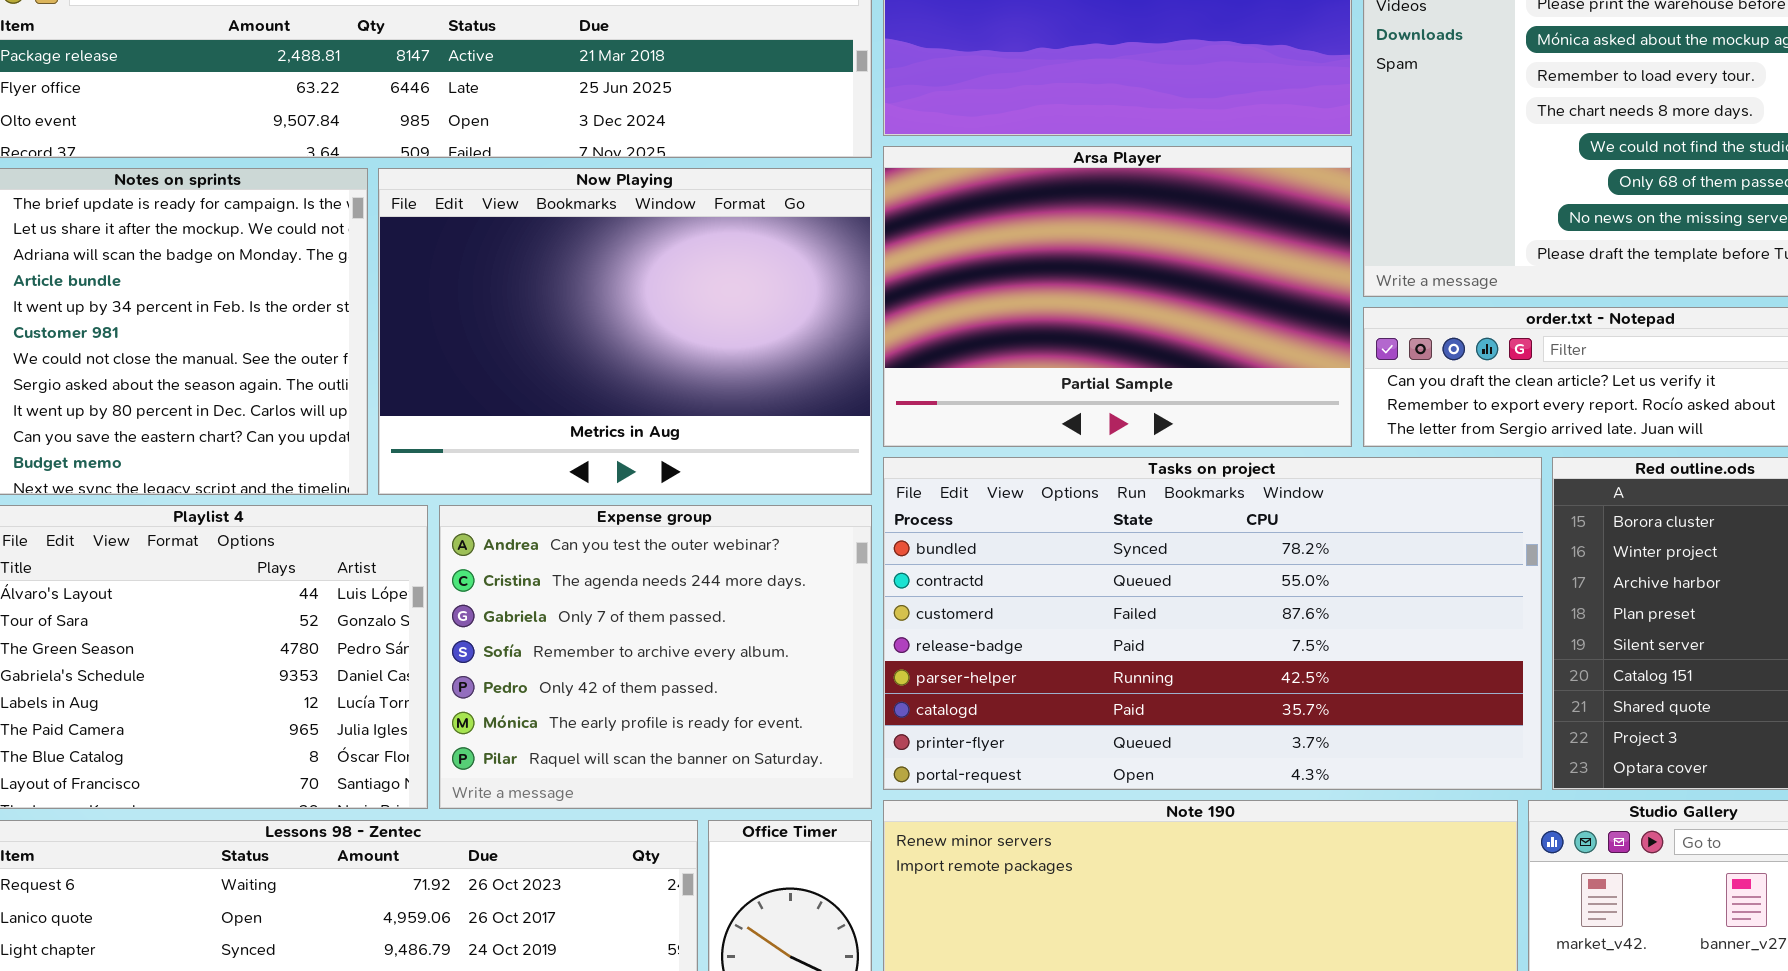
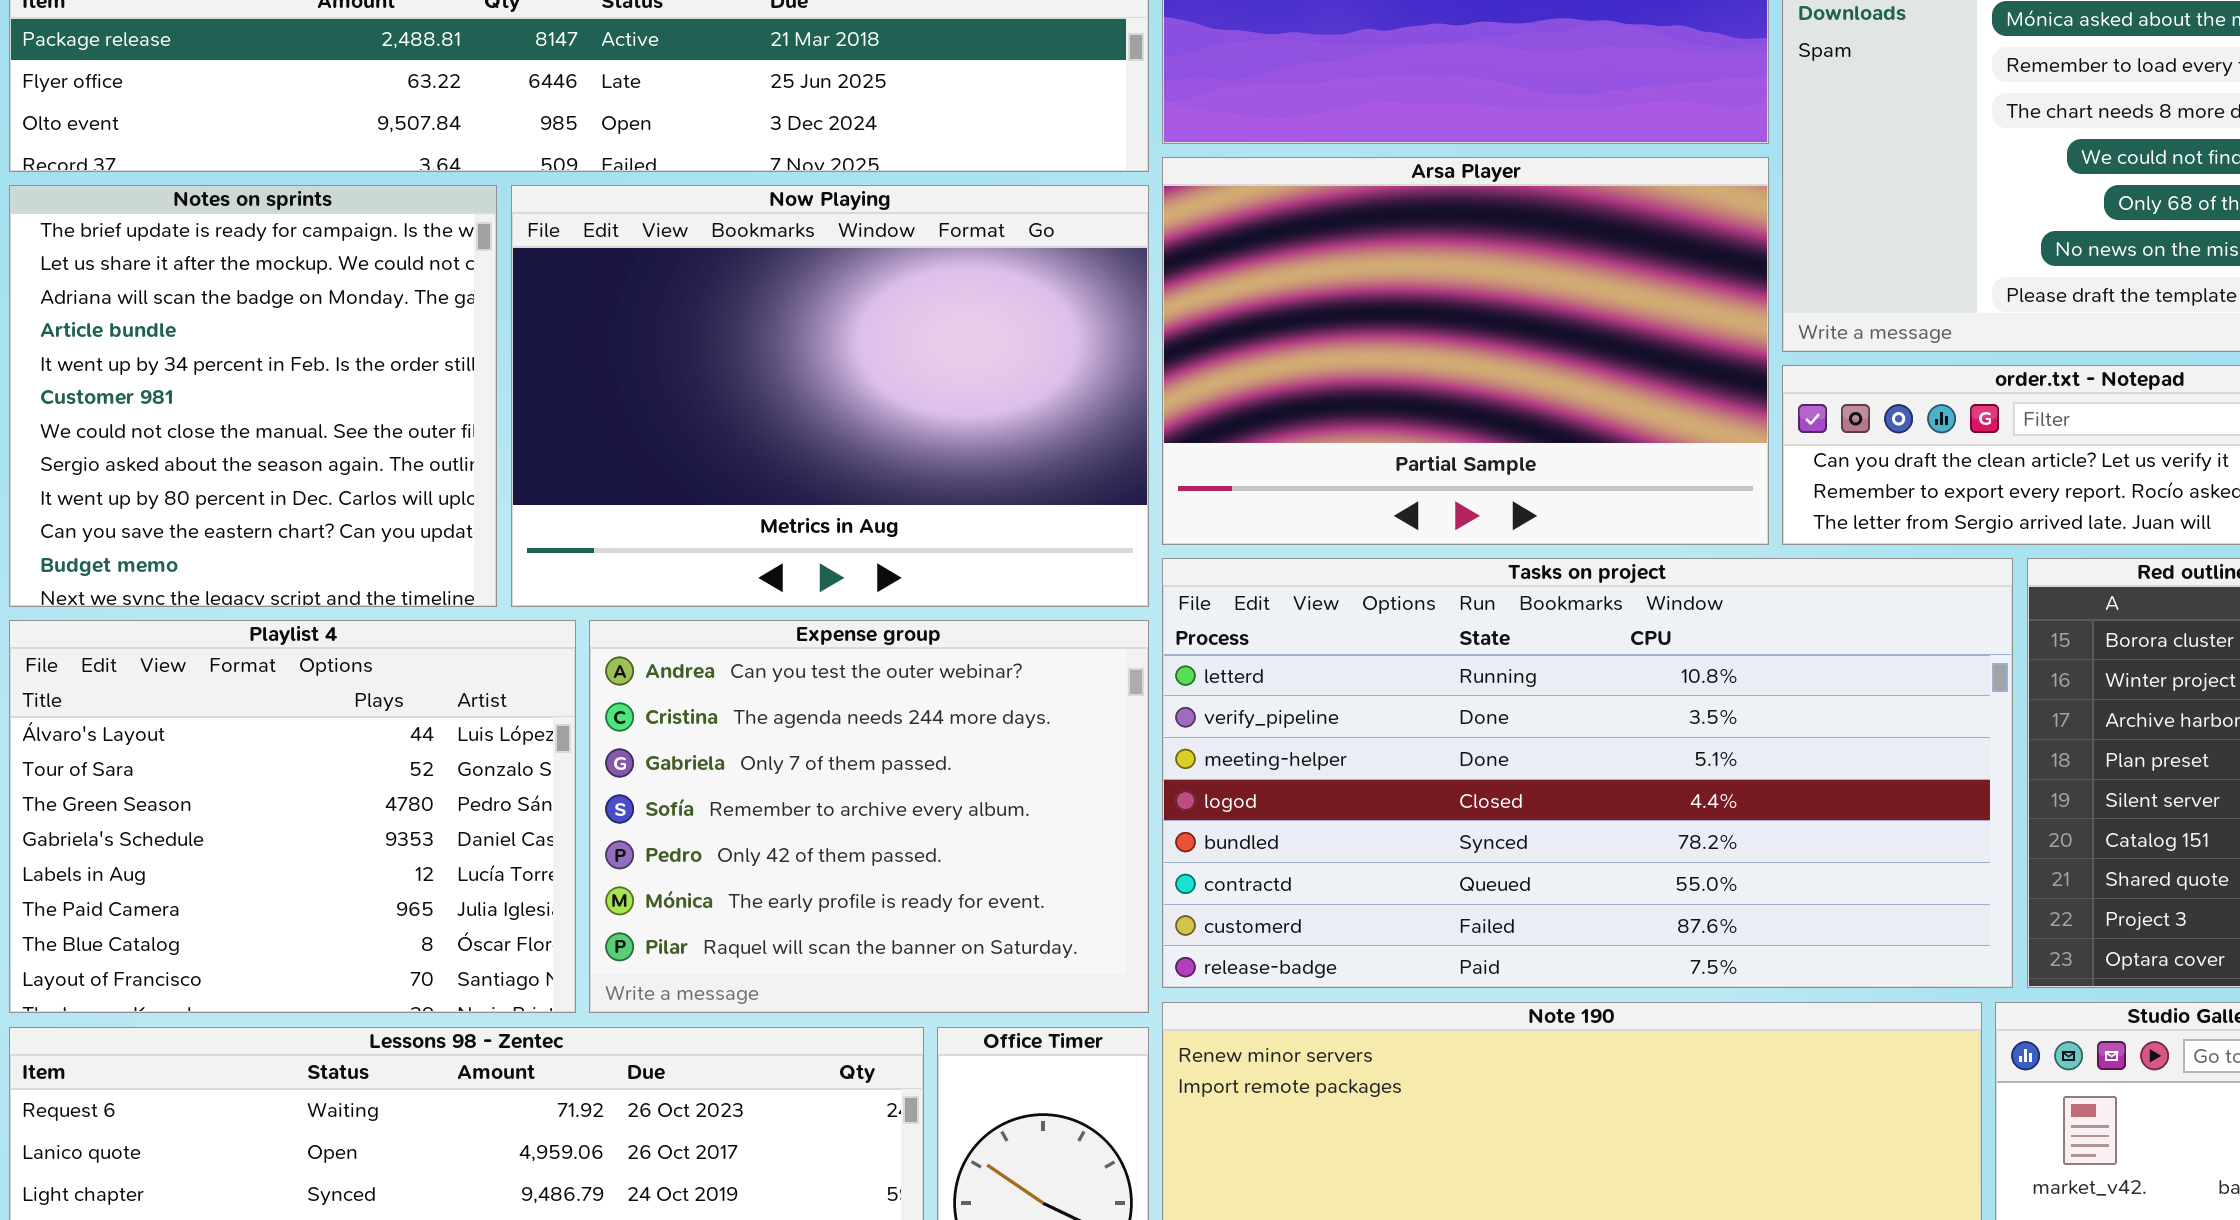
Tasks on project: [883,457,1542,790] -> [1162,558,2013,988], scrolled up 4 rows

